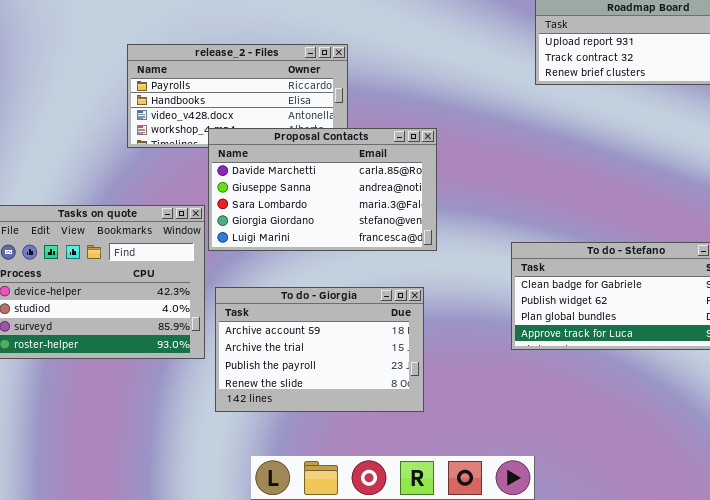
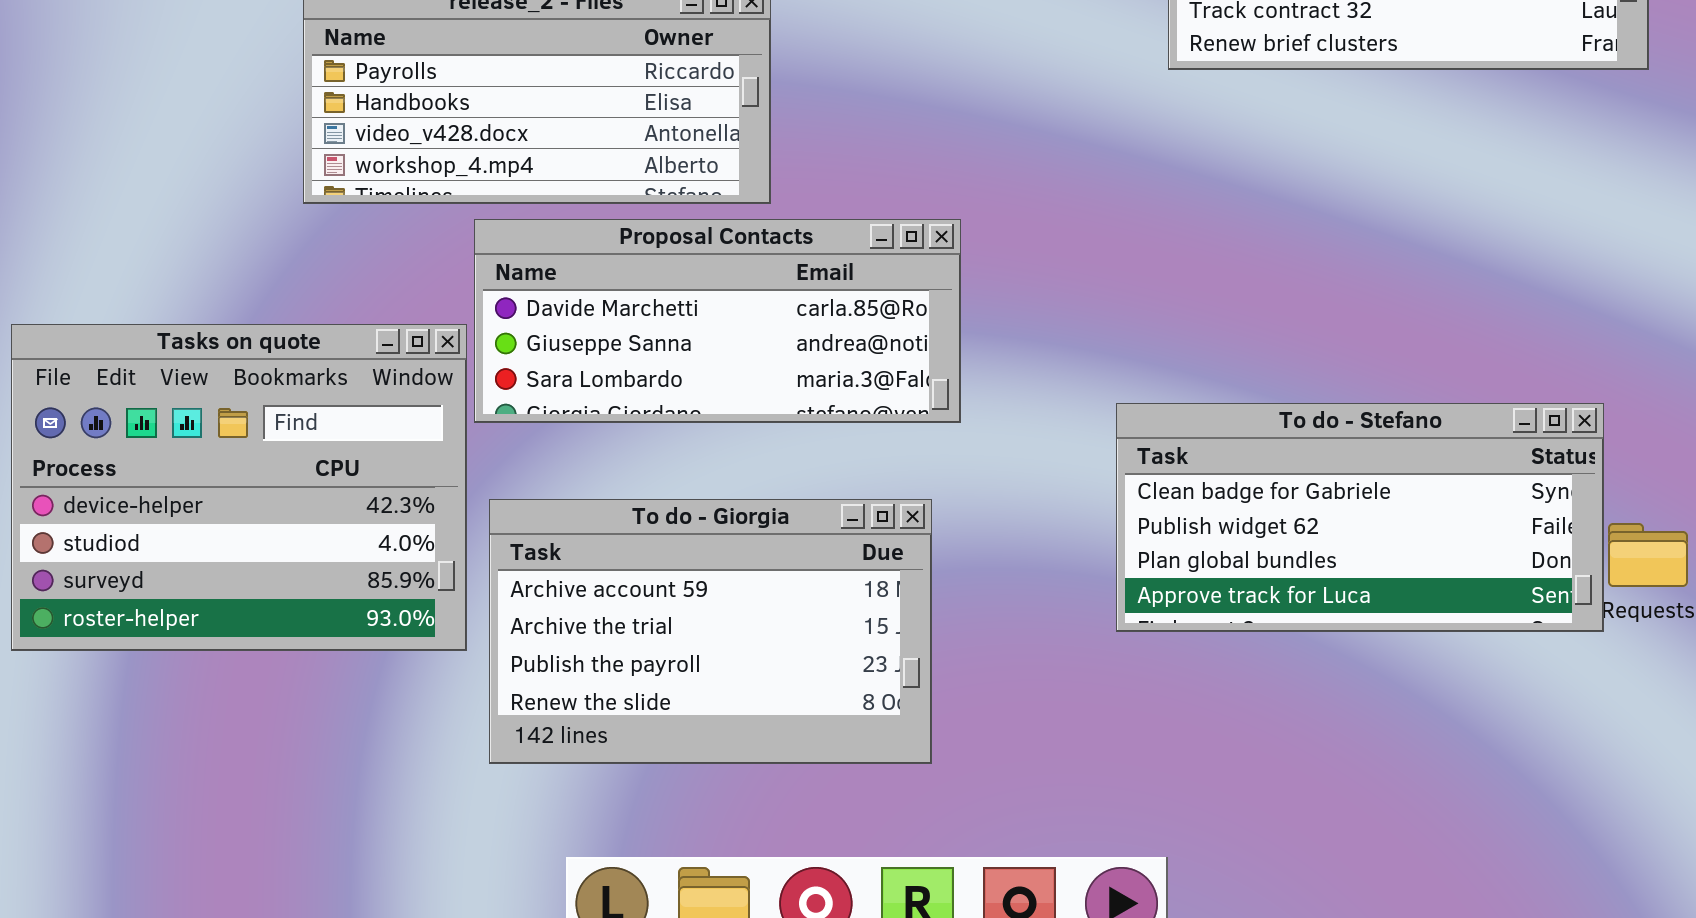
Proposal Contacts: [208,128,437,251] -> [474,219,961,423], resized

